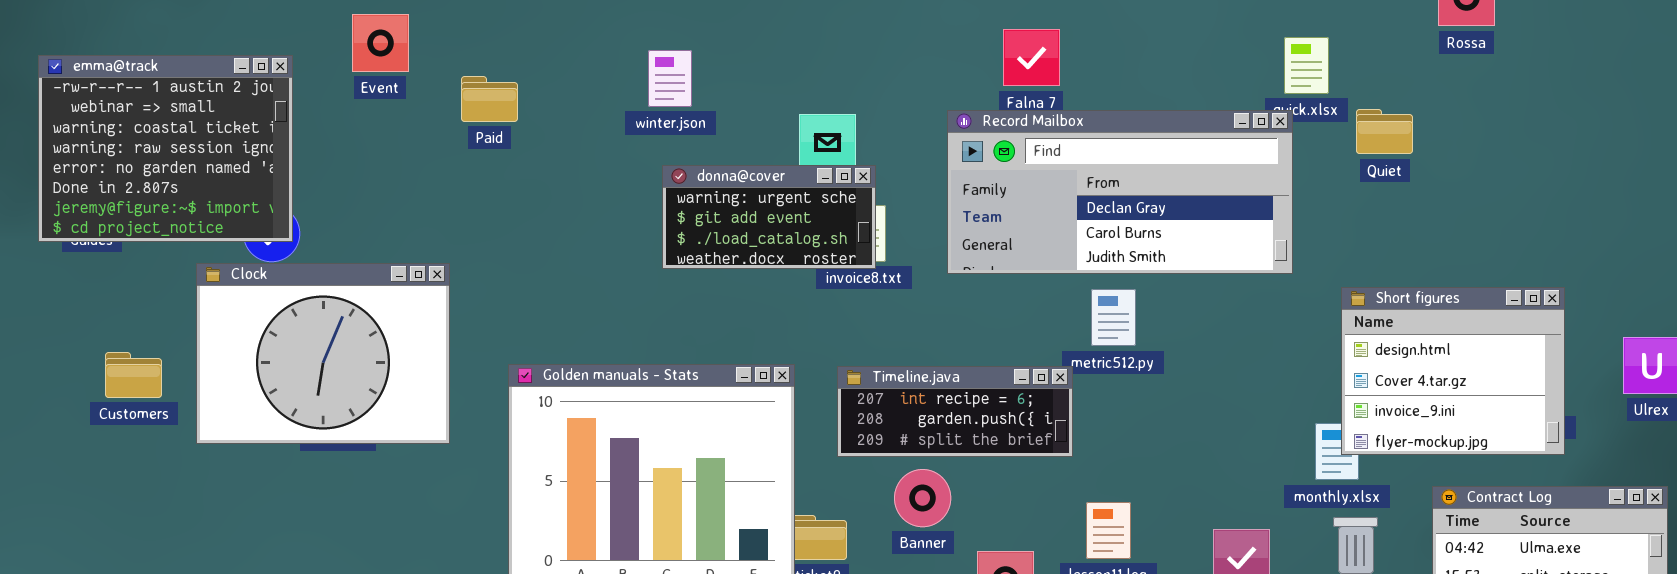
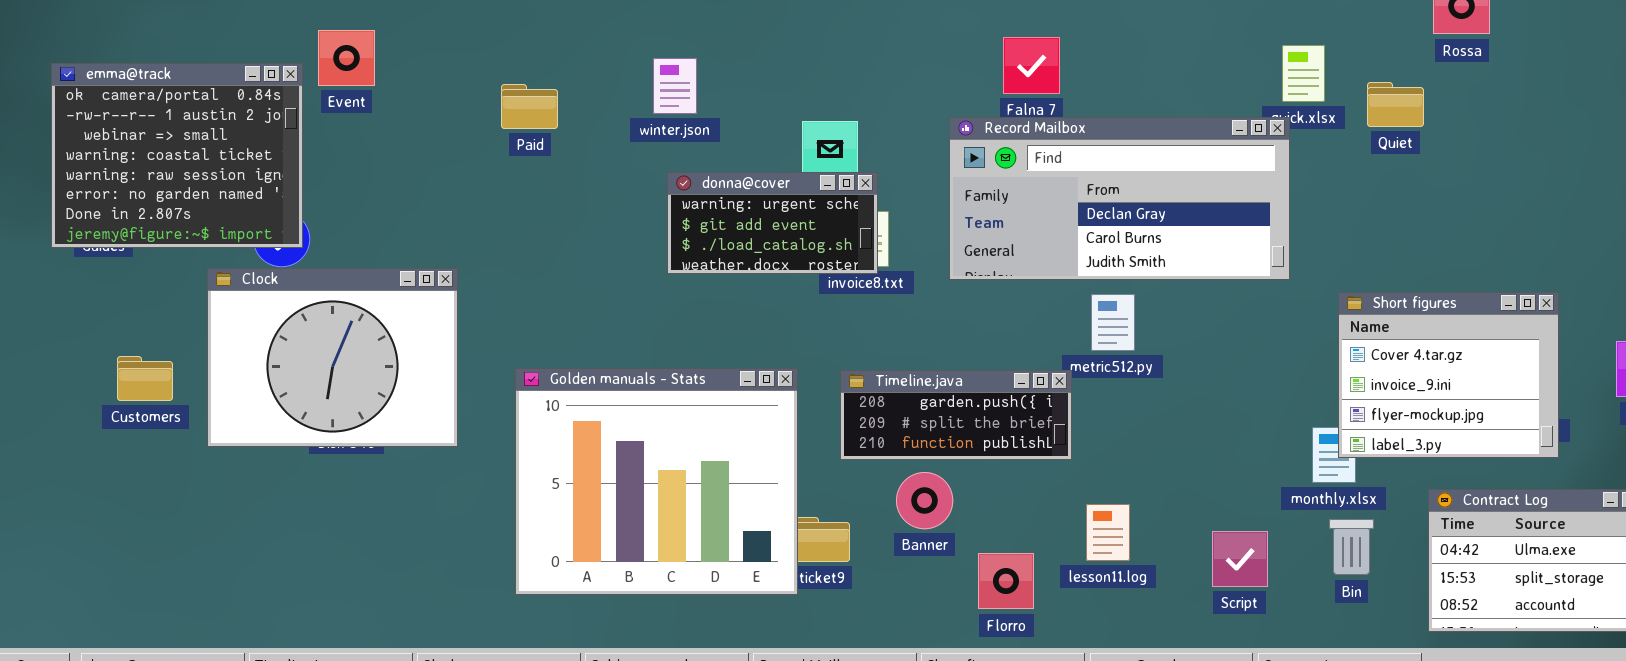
Event: [352,14,409,72] -> [318,30,375,86], moved
emma@track: [38,55,293,242] -> [51,63,303,248], scrolled up 1 row
Paid: [461,76,518,122] -> [501,84,558,129], moved
Quiet: [1356,109,1413,154] -> [1367,82,1424,127], moved
Short figures: [1341,287,1565,455] -> [1338,292,1559,458], scrolled down 1 row
Timeline.java: [837,366,1073,457] -> [840,370,1072,460], scrolled down 1 row

